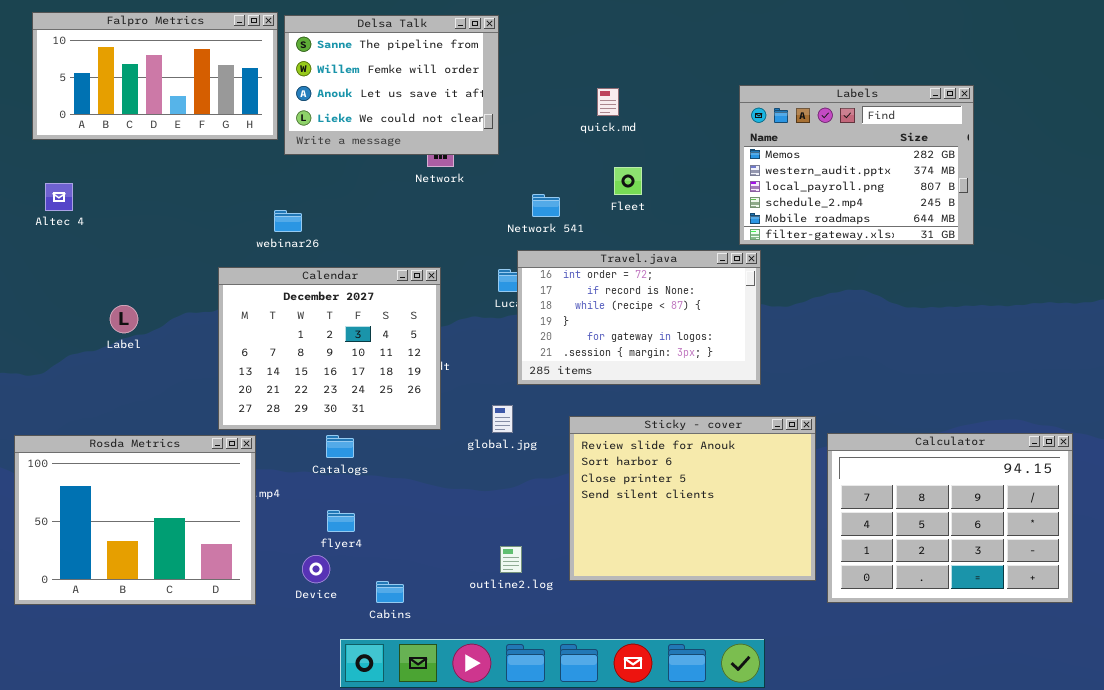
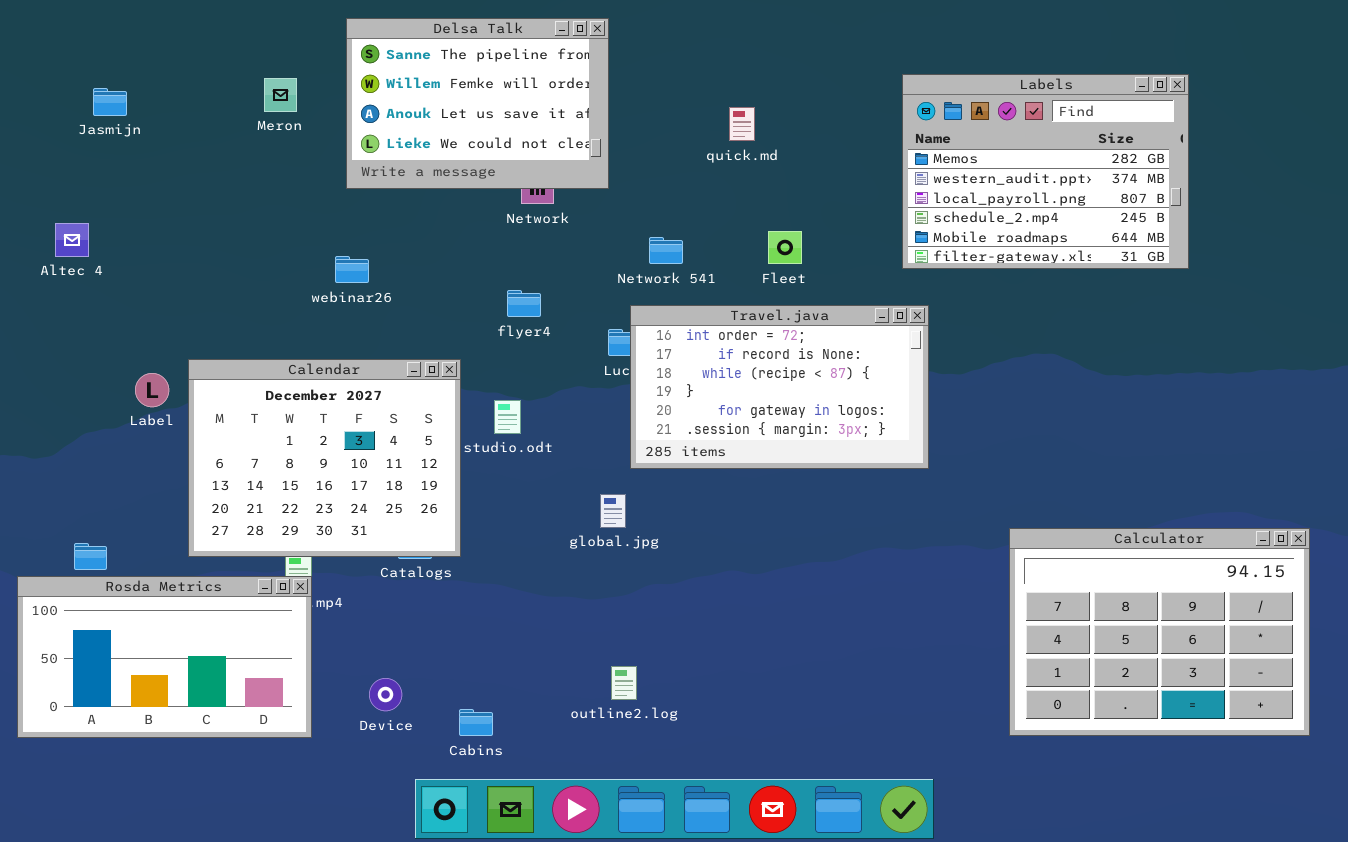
Falpro Metrics: [32,12,278,140] -> none, closed
Labels: [739,85,974,245] -> [902,74,1189,269], moved
Fleet: [614,167,642,195] -> [768,231,802,264], moved
Calendar: [218,267,441,430] -> [188,359,461,557], moved
Sticky - cover: [569,416,816,581] -> none, closed
Rosda Metrics: [14,435,256,605] -> [17,576,312,738], resized
flyer4: [327,510,355,532] -> [507,290,541,317], moved

